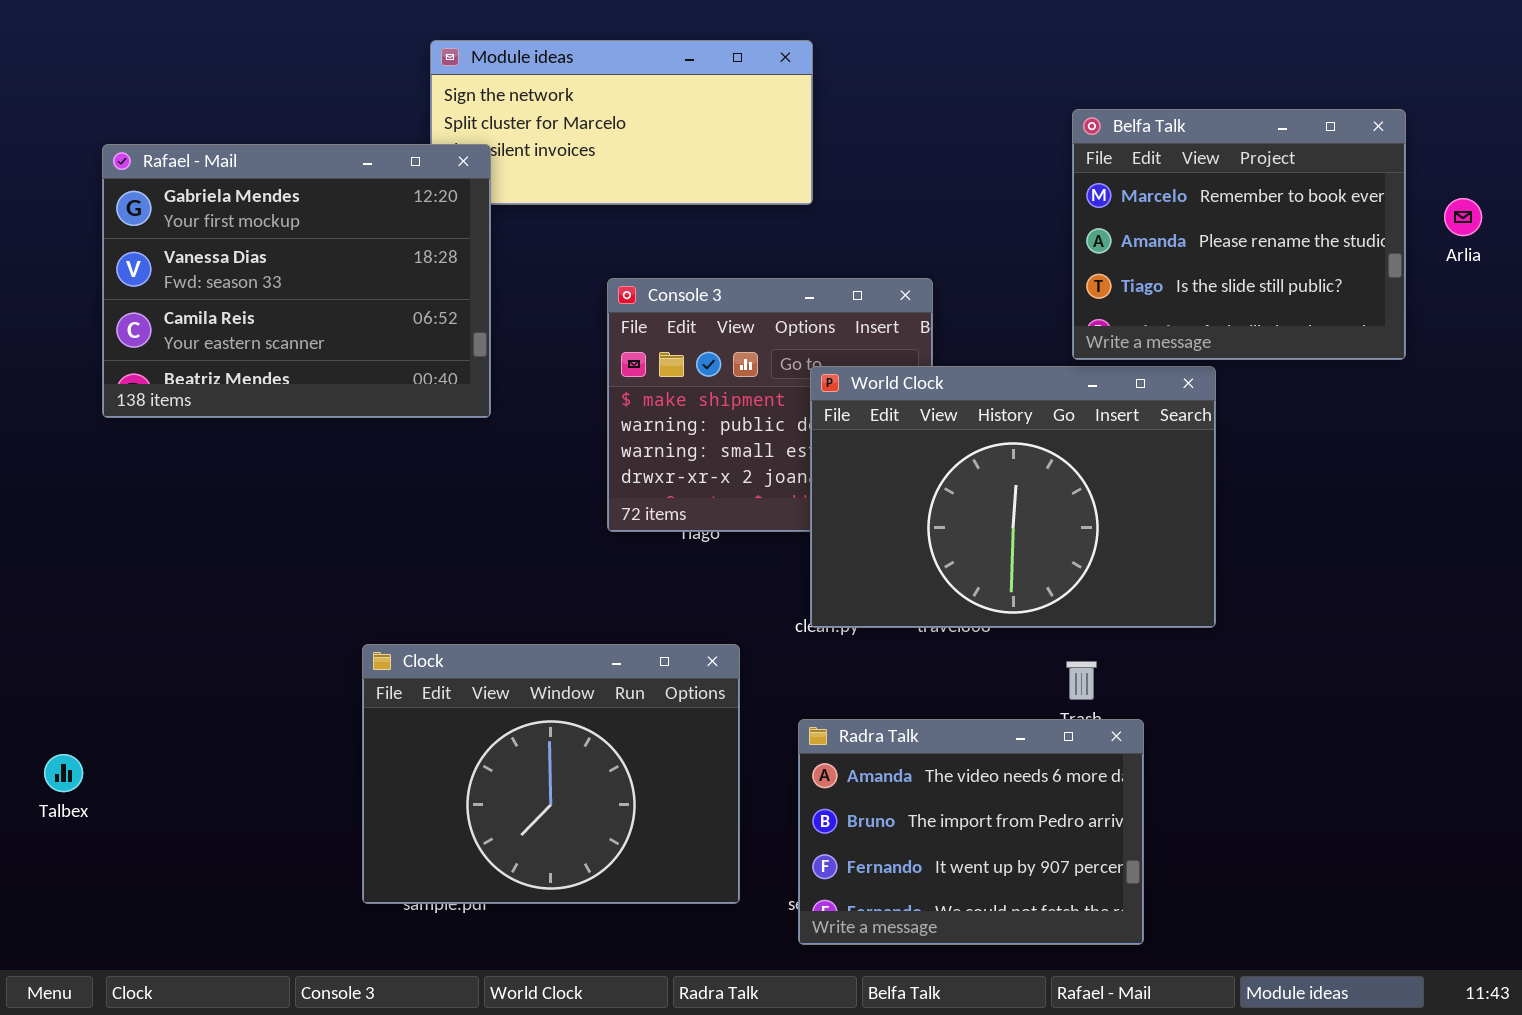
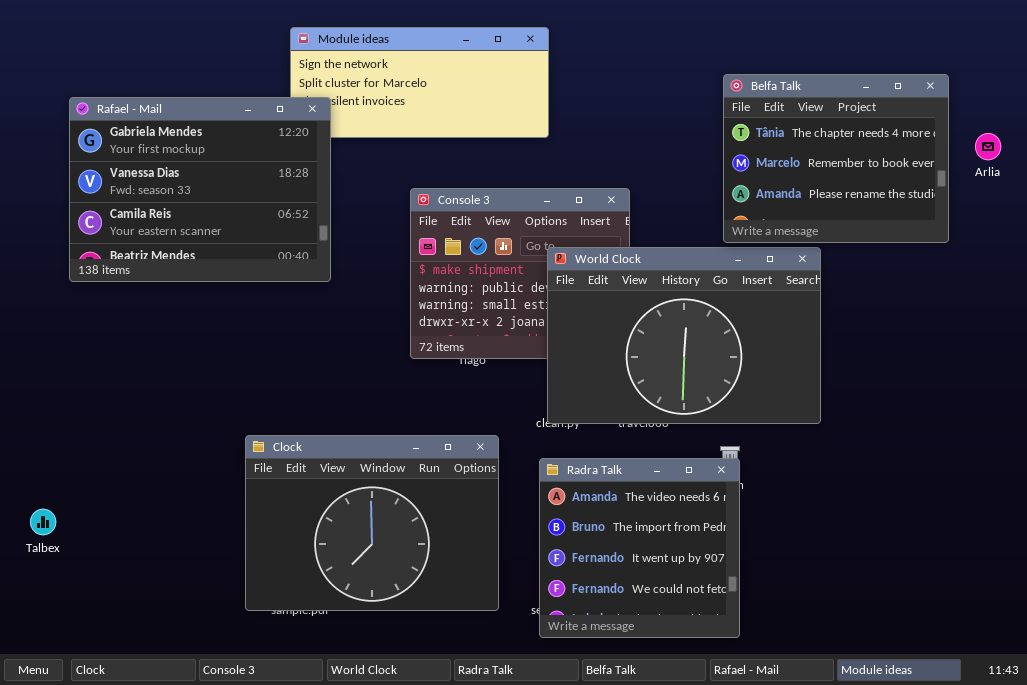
Belfa Talk: [1072,109,1406,360] -> [723,74,949,243], scrolled up 1 row
Radra Talk: [798,719,1144,945] -> [539,458,740,638], resized

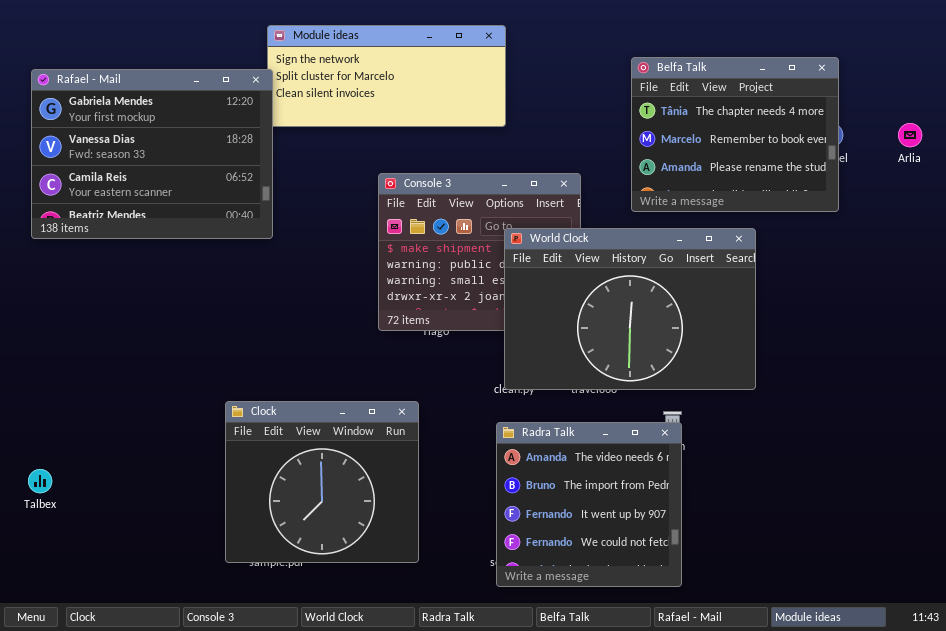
Belfa Talk: [723,74,949,243] -> [631,57,839,212], moved
Rafael - Mail: [69,97,331,282] -> [31,69,273,239], moved
Clock: [245,435,499,611] -> [225,401,419,563], resized

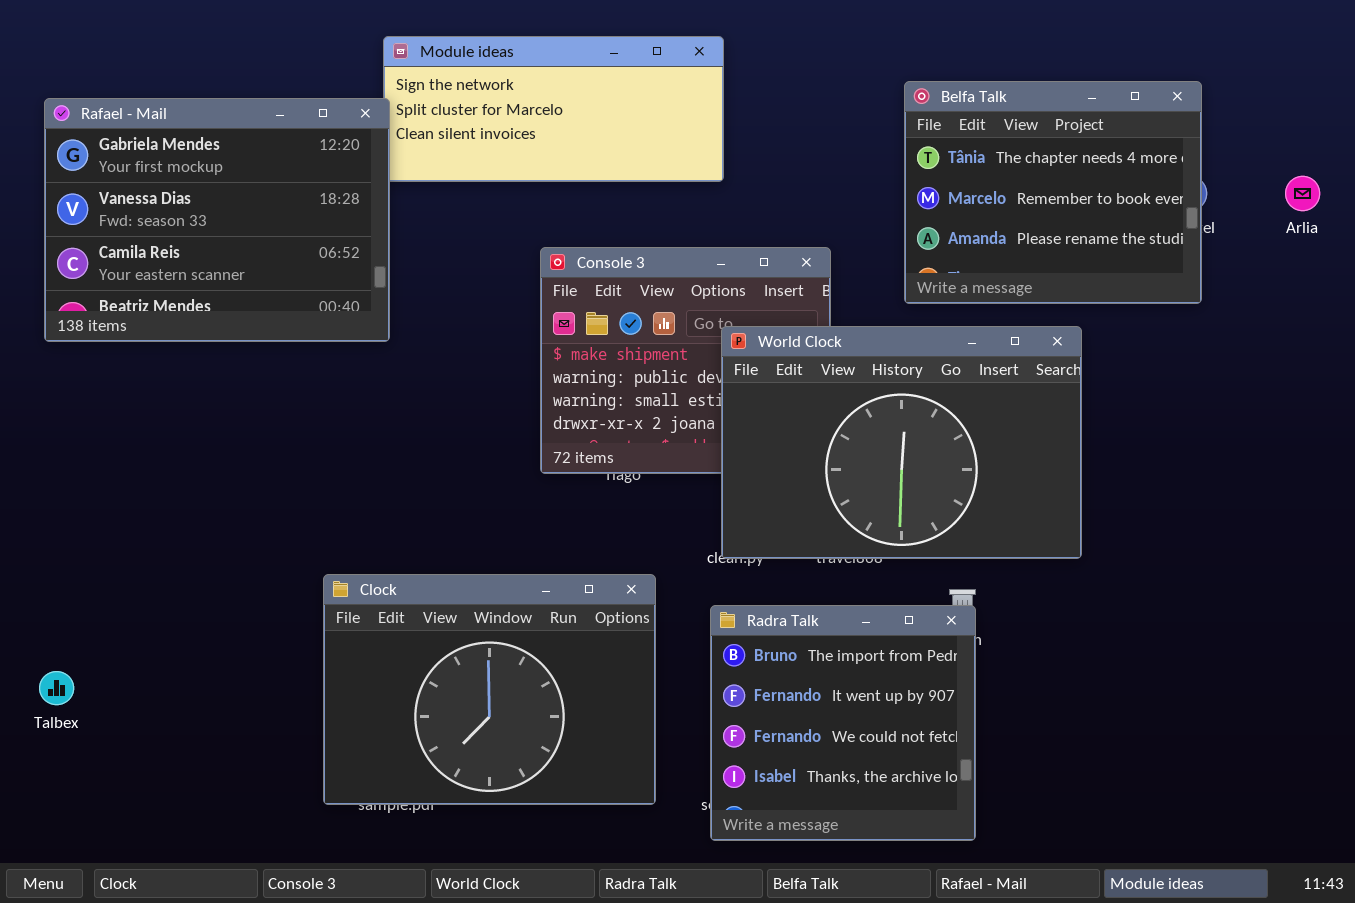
Clock: [225,401,419,563] -> [323,574,656,805], resized
Radra Talk: [496,422,682,587] -> [710,605,976,841], scrolled down 1 row

